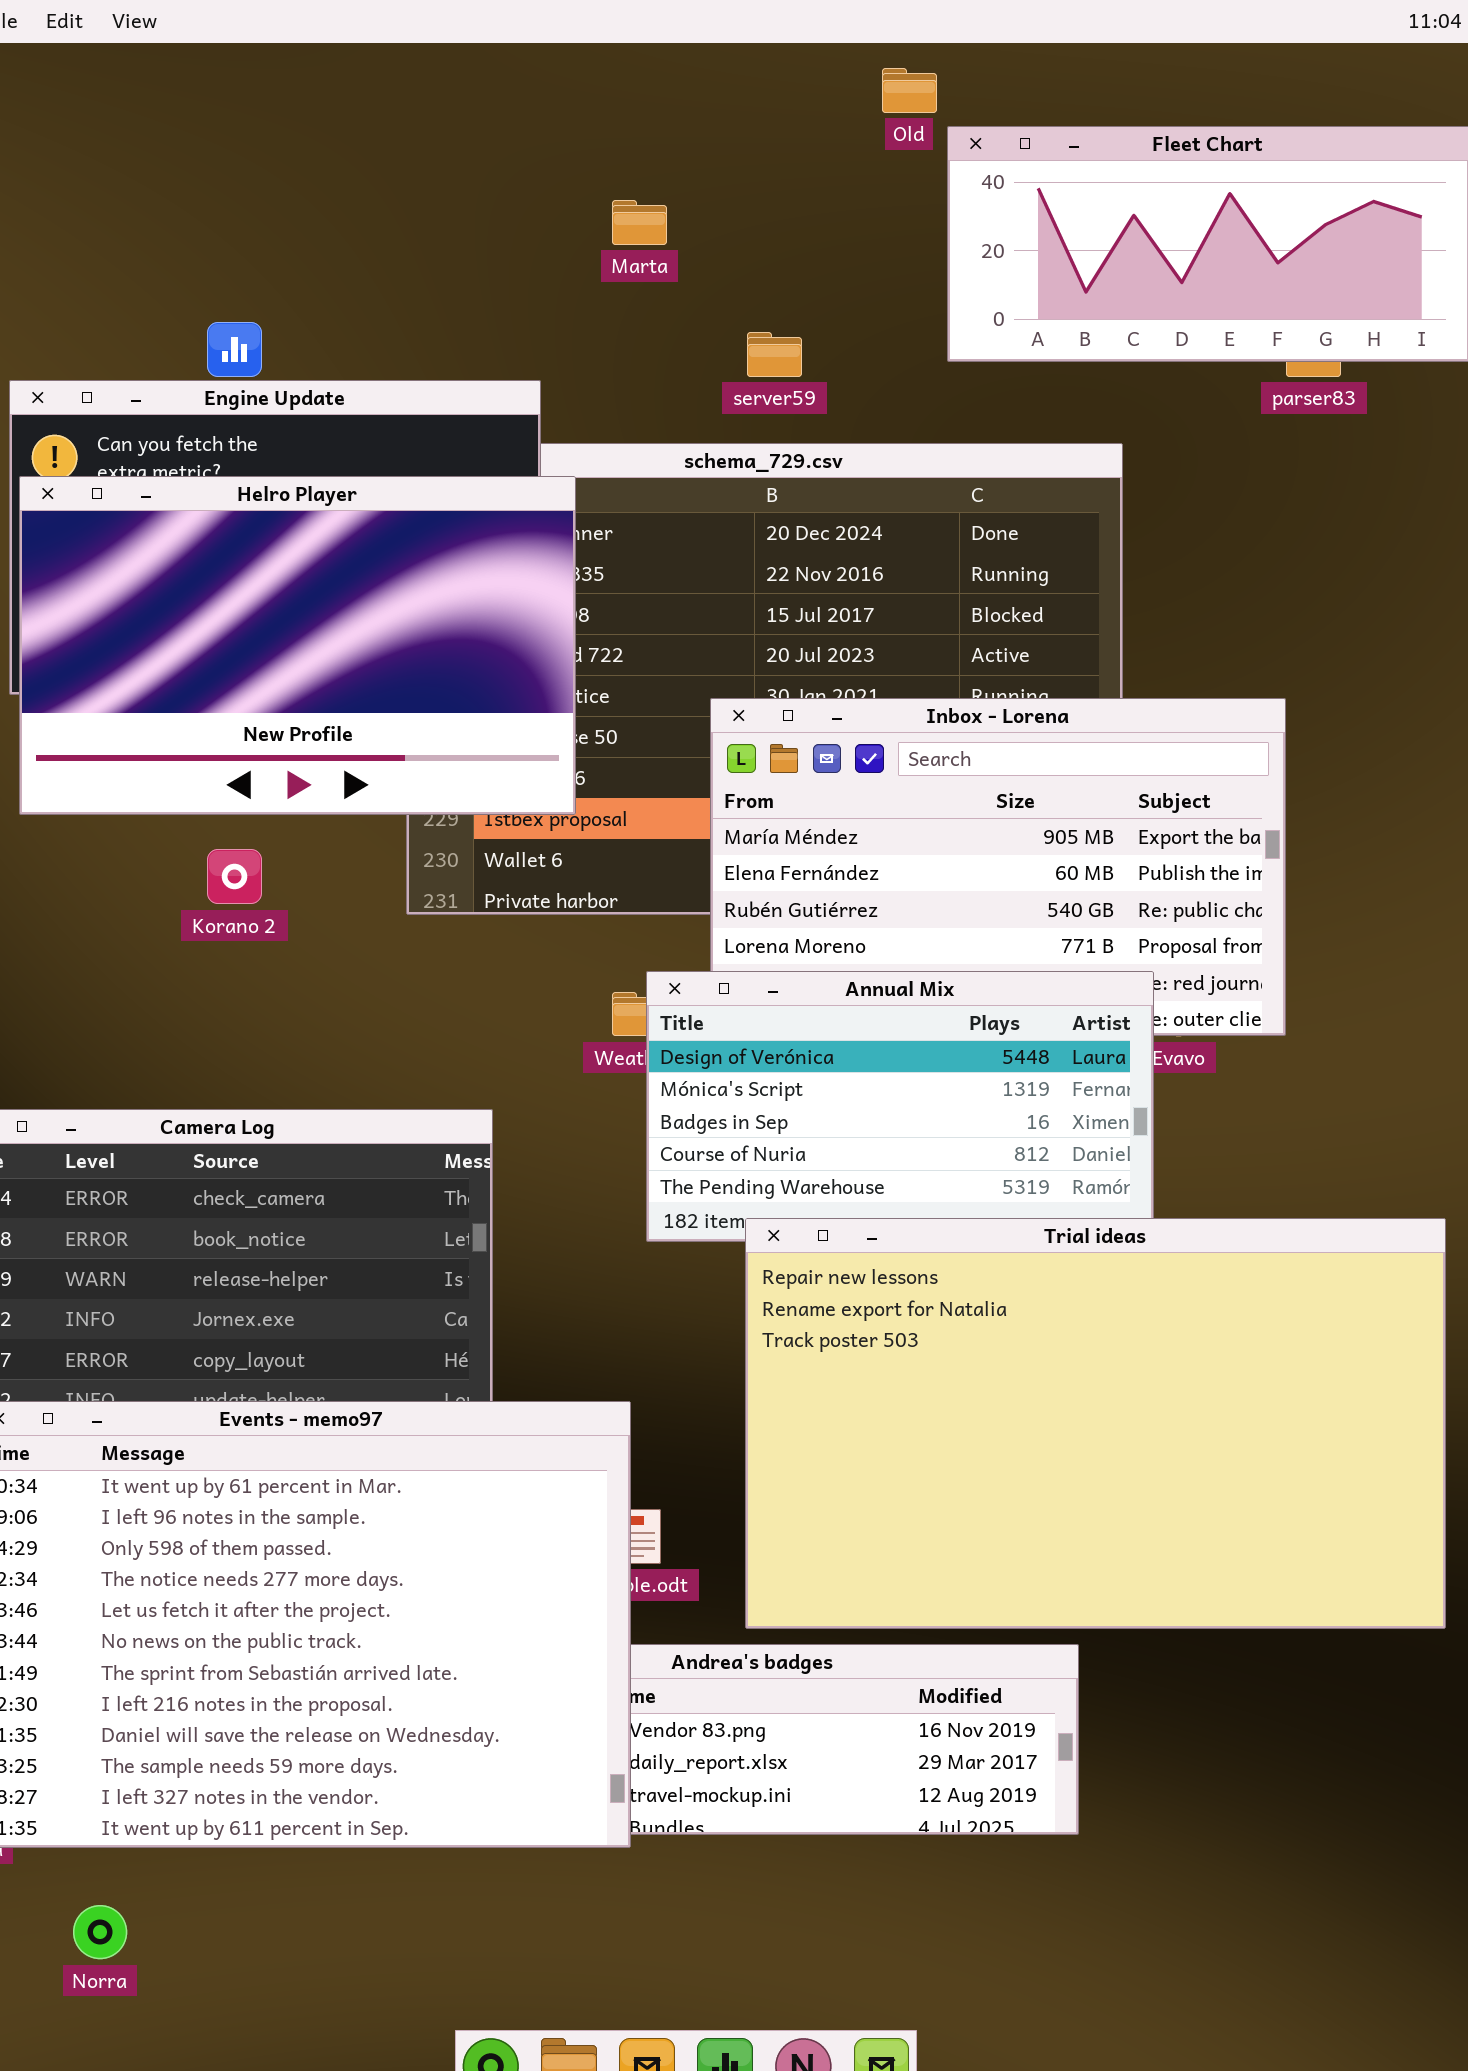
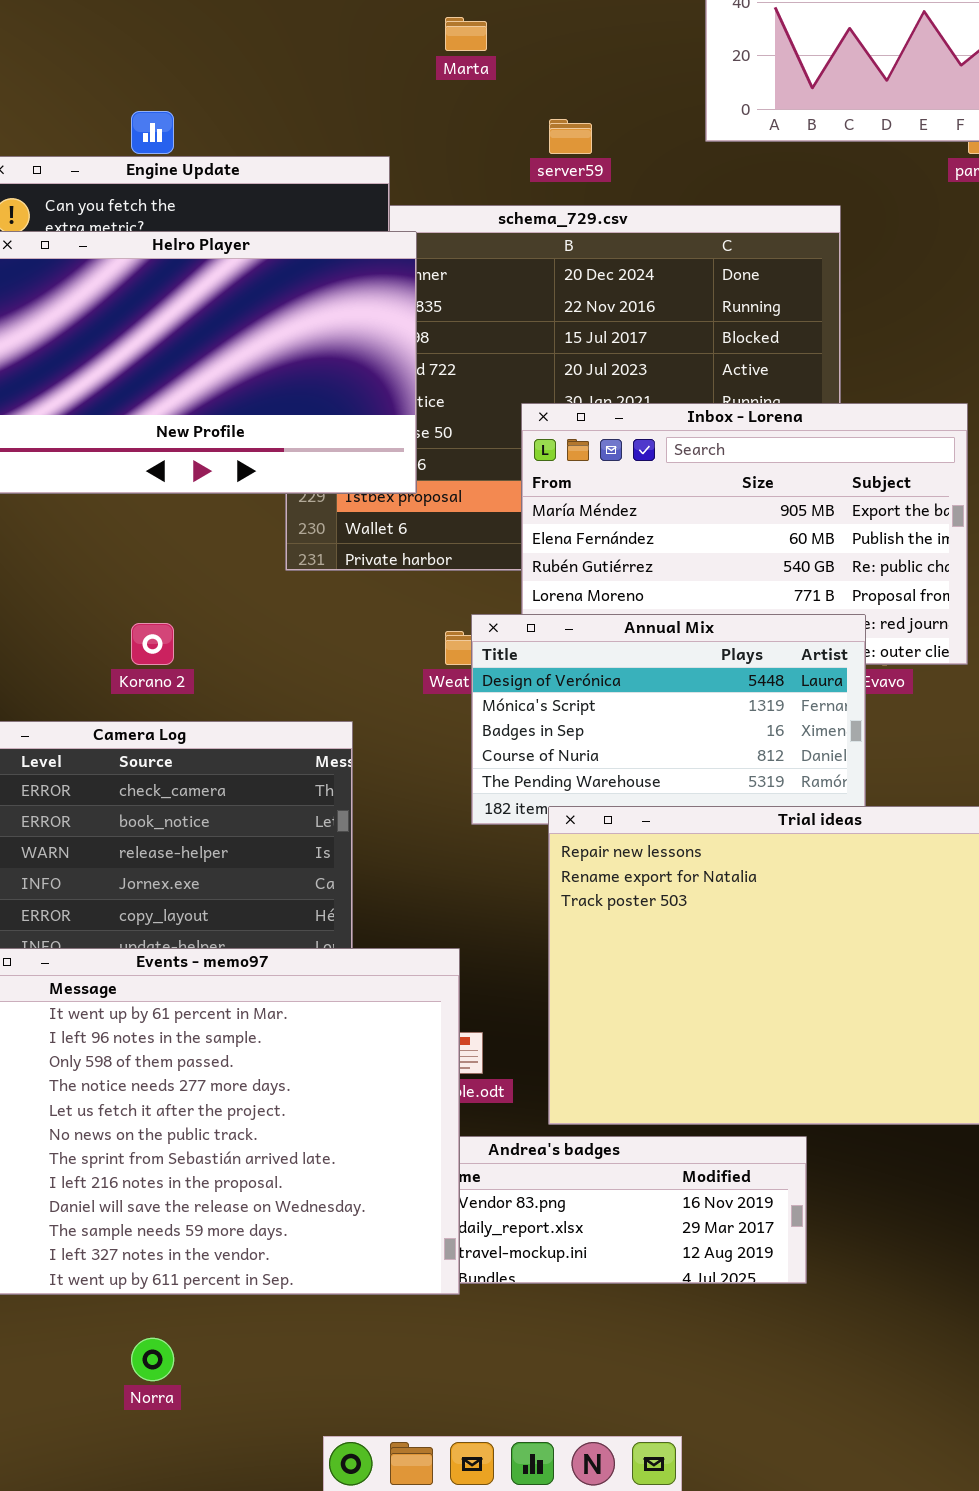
Korano 2: [207,849,262,904] -> [131,623,174,665], moved
Norra: [73,1905,127,1959] -> [131,1338,174,1381], moved

